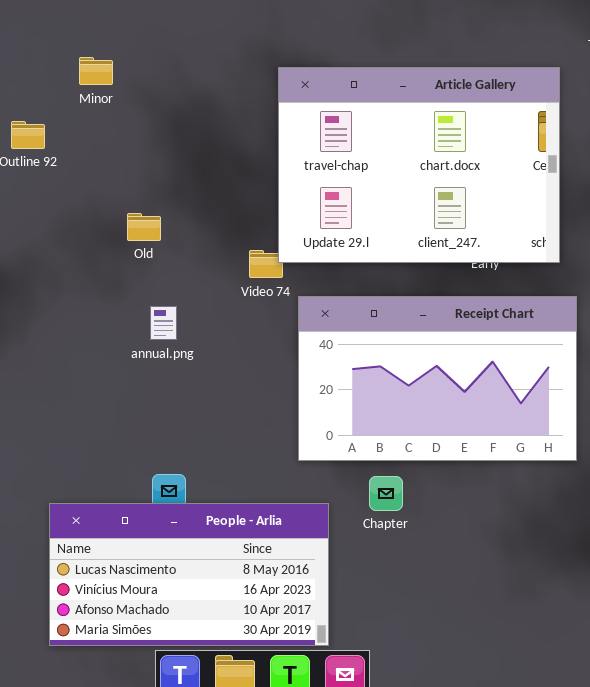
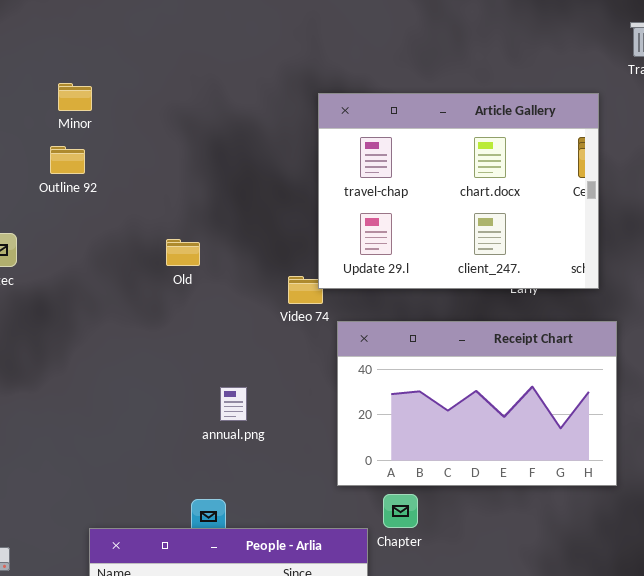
Minor: [79,57,113,85] -> [58,83,92,111], moved
annual.png: [150,306,177,340] -> [220,387,247,421], moved
Chapter: [369,476,403,511] -> [383,494,418,528], moved

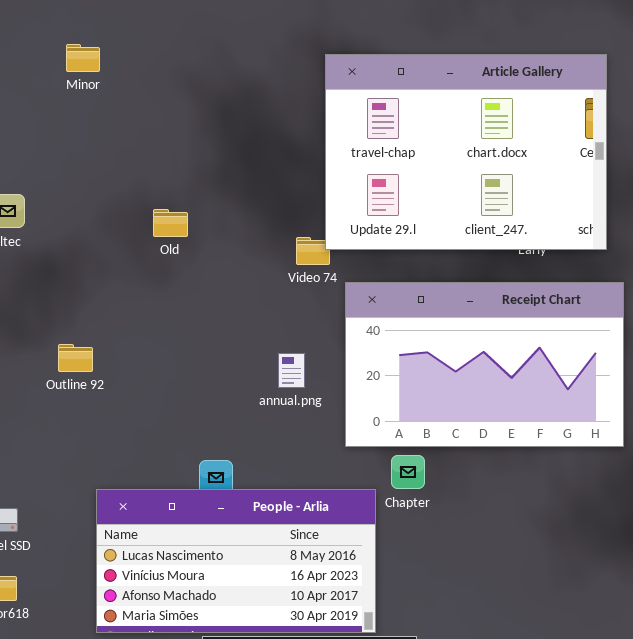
Outline 92: [50,146,85,174] -> [58,344,93,372], moved
Old: [166,239,200,266] -> [153,209,188,237], moved
annual.png: [220,387,247,421] -> [278,353,305,388], moved

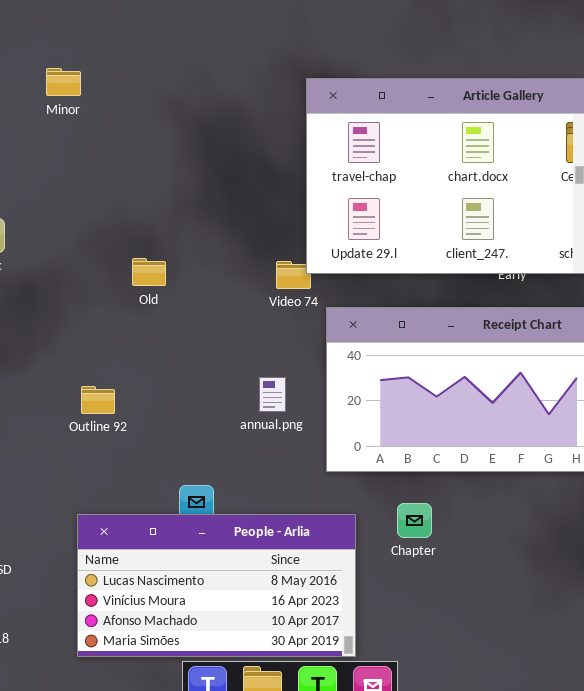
Old: [153,209,188,237] -> [132,258,166,286], moved
Outline 92: [58,344,93,372] -> [81,386,115,414], moved
Chapter: [391,455,425,489] -> [397,503,432,538], moved

